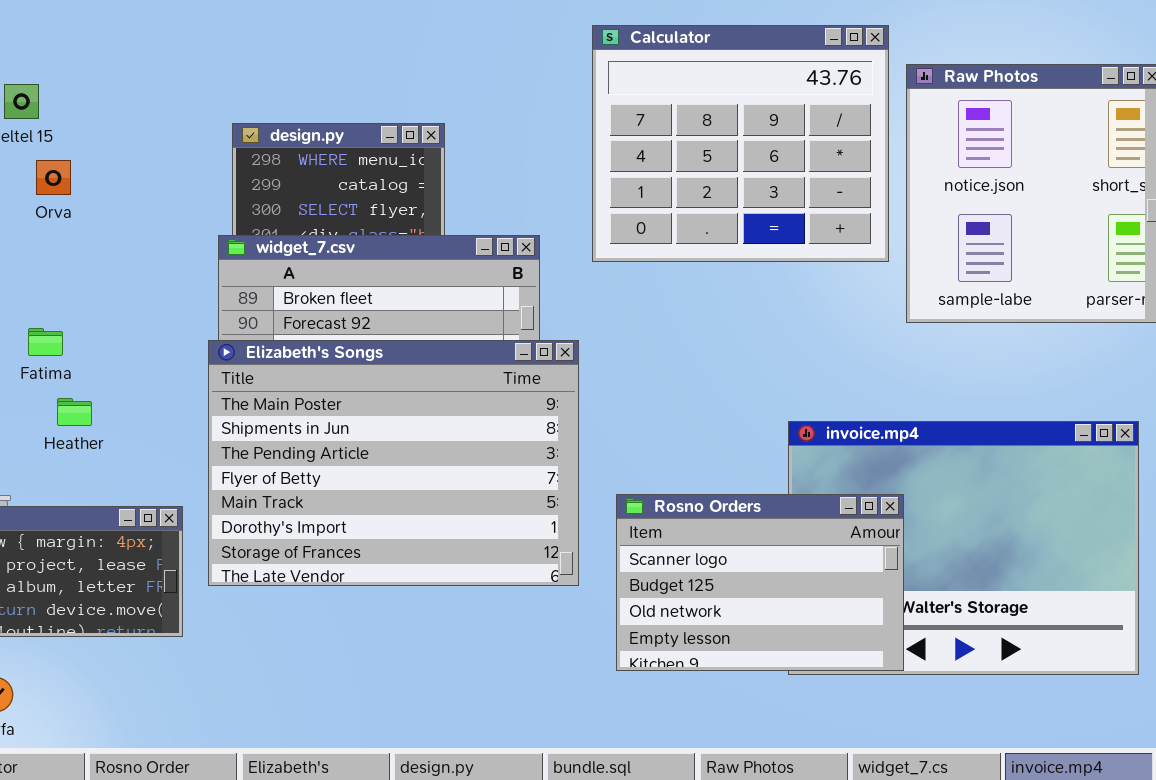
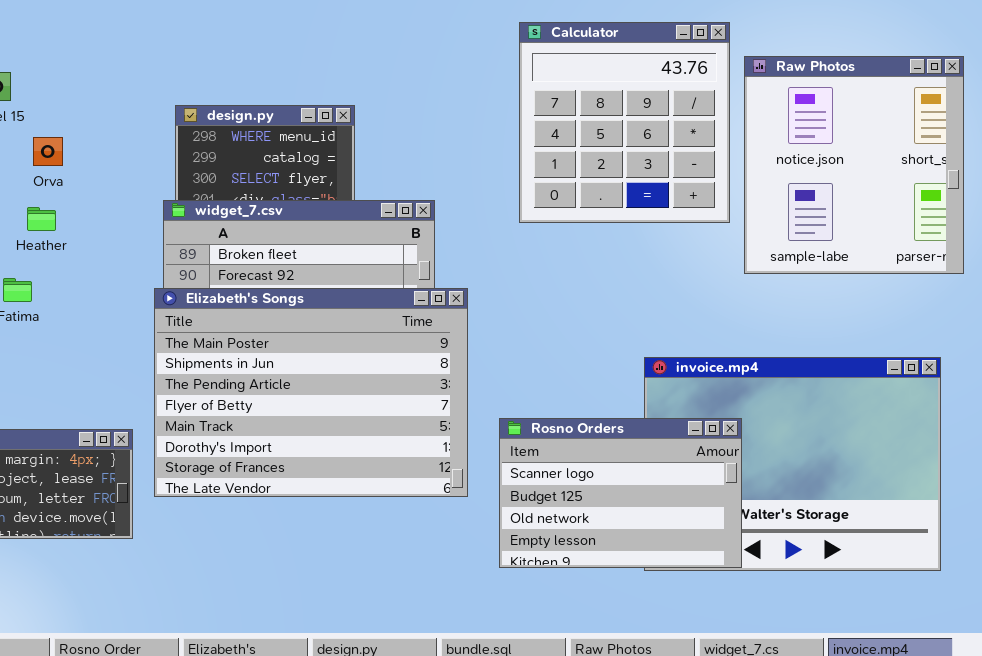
Calculator: [592,25,889,262] -> [519,22,730,223], resized
Orva: [36,160,71,195] -> [33,137,63,166], moved
Heather: [57,398,92,426] -> [27,207,56,231], moved

